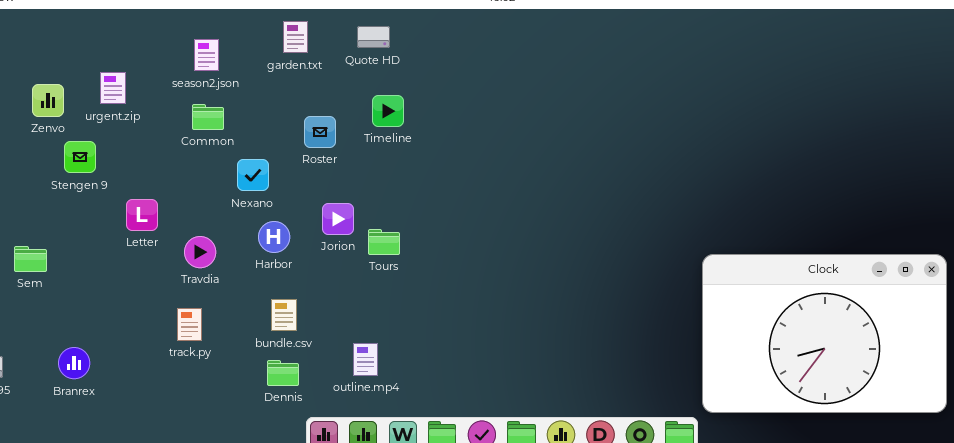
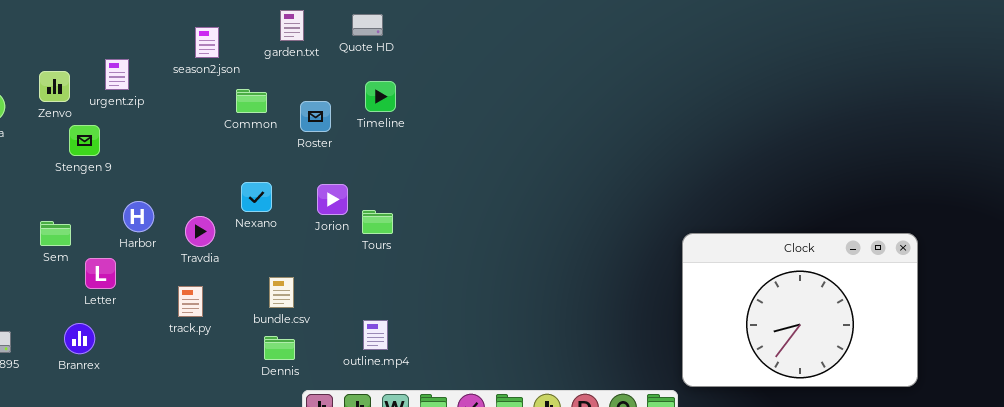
Common: [192,104,224,130] -> [236,89,267,113], moved
Nexano: [237,159,269,191] -> [241,182,272,212], moved
Letter: [126,199,158,231] -> [85,258,116,289], moved
Harbor: [258,221,290,253] -> [123,201,154,232], moved
Sem: [14,246,47,272] -> [40,221,71,246], moved
outline.mp4: [353,343,378,376] -> [363,320,388,350], moved

